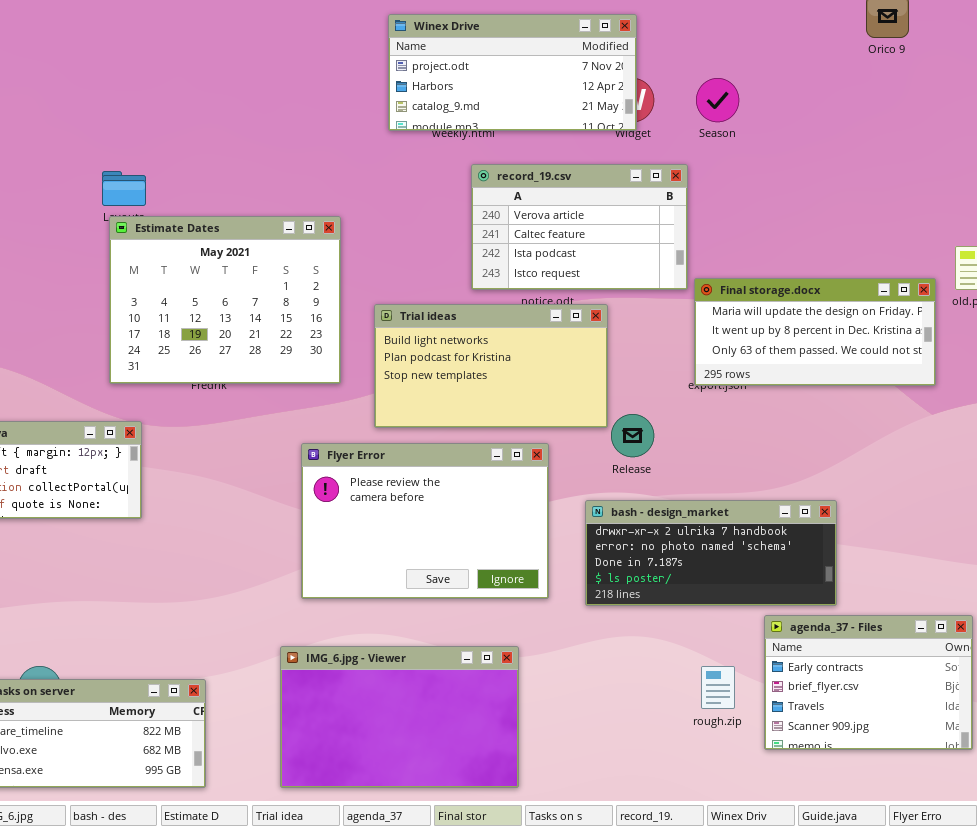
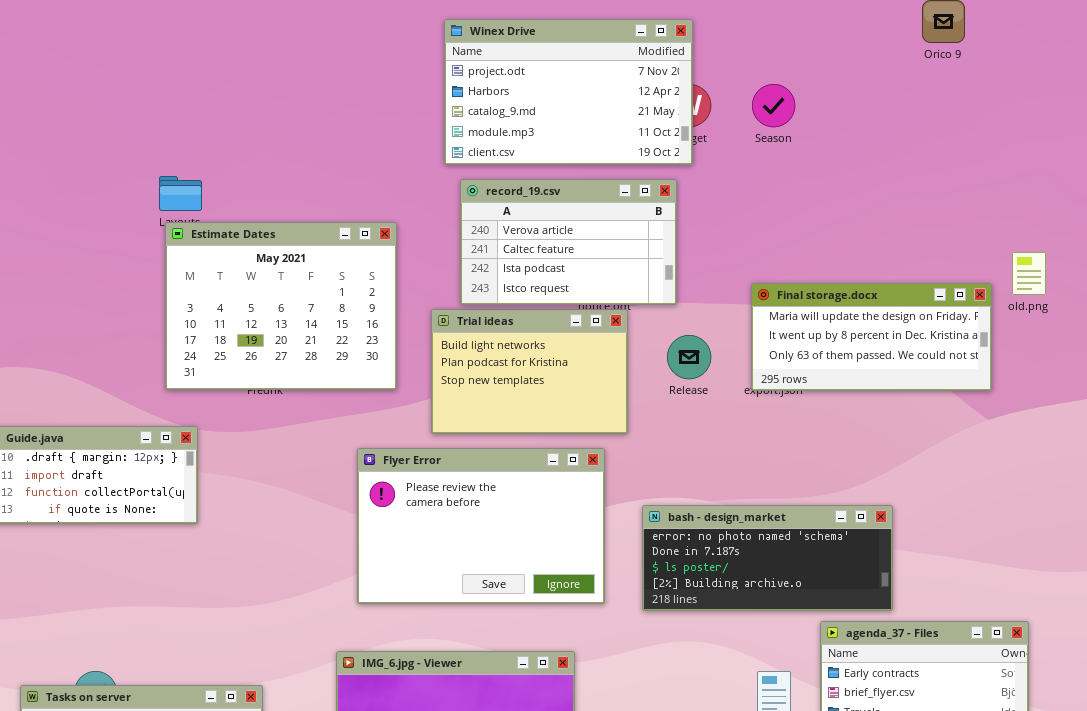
Winex Drive: [388,14,637,131] -> [444,19,693,165], resized
record_19.csv: [471,164,688,290] -> [460,179,677,305], moved
Trial ideas: [374,304,608,428] -> [431,309,628,434], resized
Release: [611,414,654,457] -> [667,335,711,379], moved
bash - design_market: [585,500,837,606] -> [642,505,893,611], scrolled down 1 row

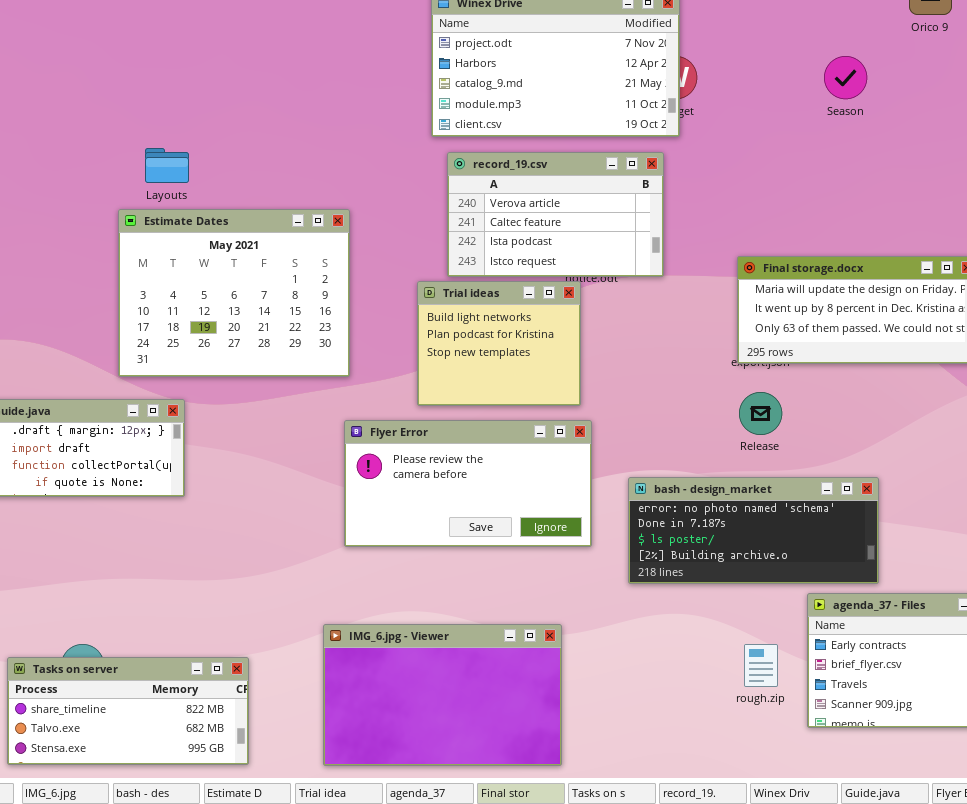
Season: [752,84,795,127] -> [824,56,867,99], moved
Estimate Dates: [165,222,397,390] -> [118,209,350,377], moved
Trial ideas: [431,309,628,434] -> [417,281,581,406], resized
Release: [667,335,711,379] -> [739,392,782,435], moved
Flyer Error: [357,448,605,604] -> [344,420,592,547], resized

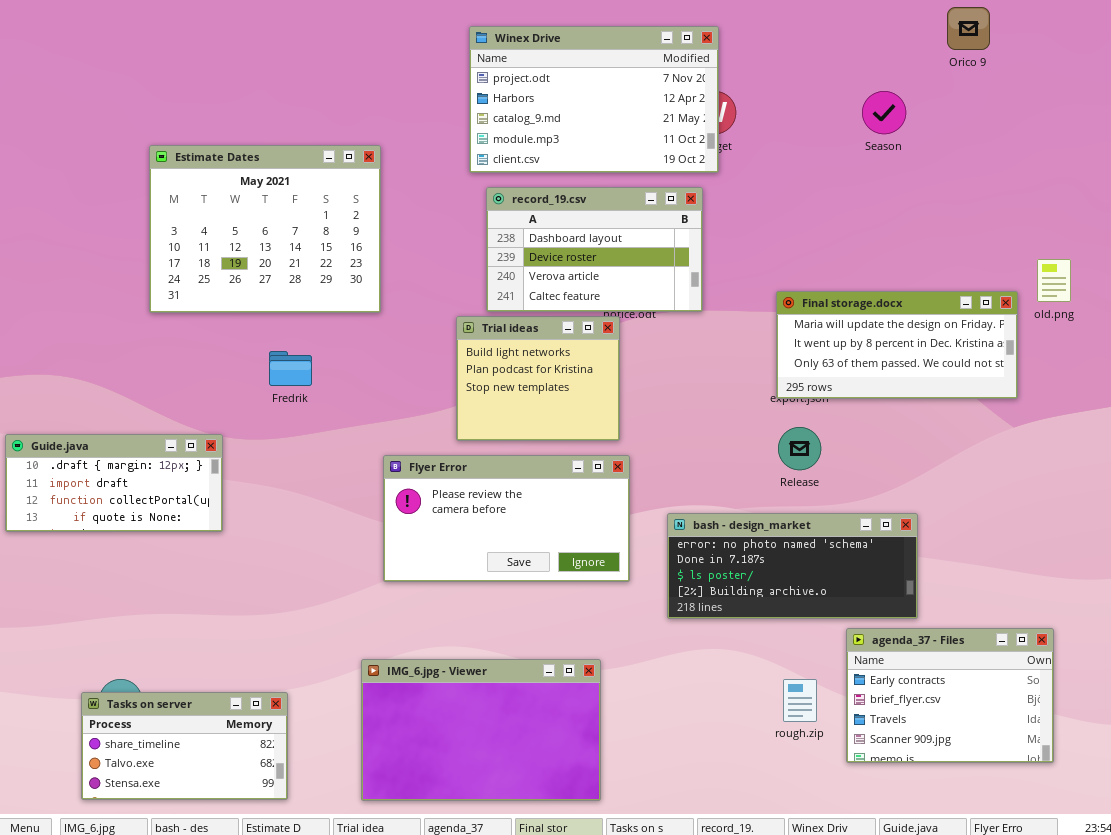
record_19.csv: [447,152,664,277] -> [486,187,703,312], scrolled up 2 rows
Estimate Dates: [118,209,350,377] -> [149,145,381,313], moved
Tasks on server: [7,657,249,765] -> [81,692,288,800], resized

